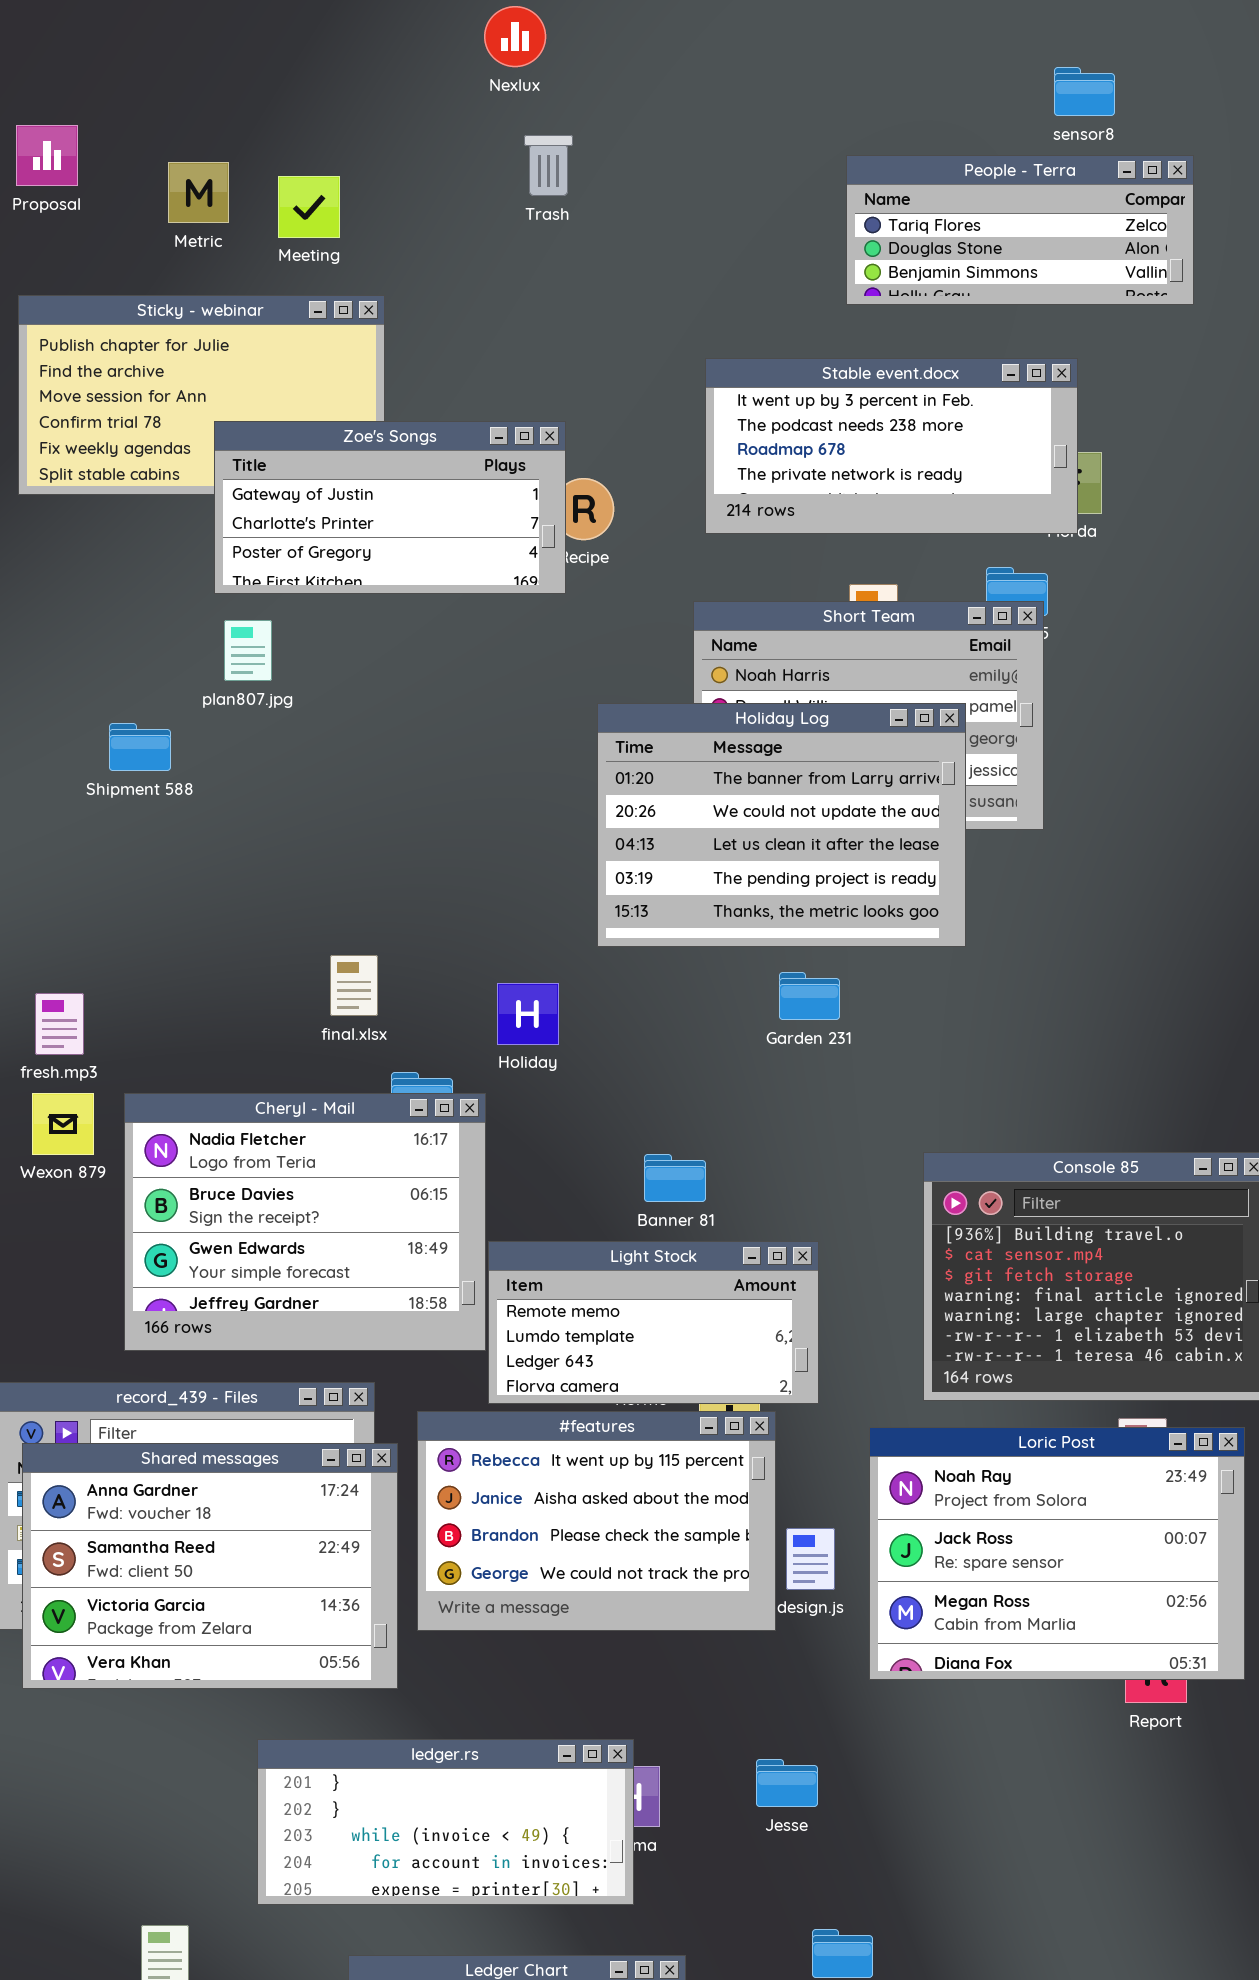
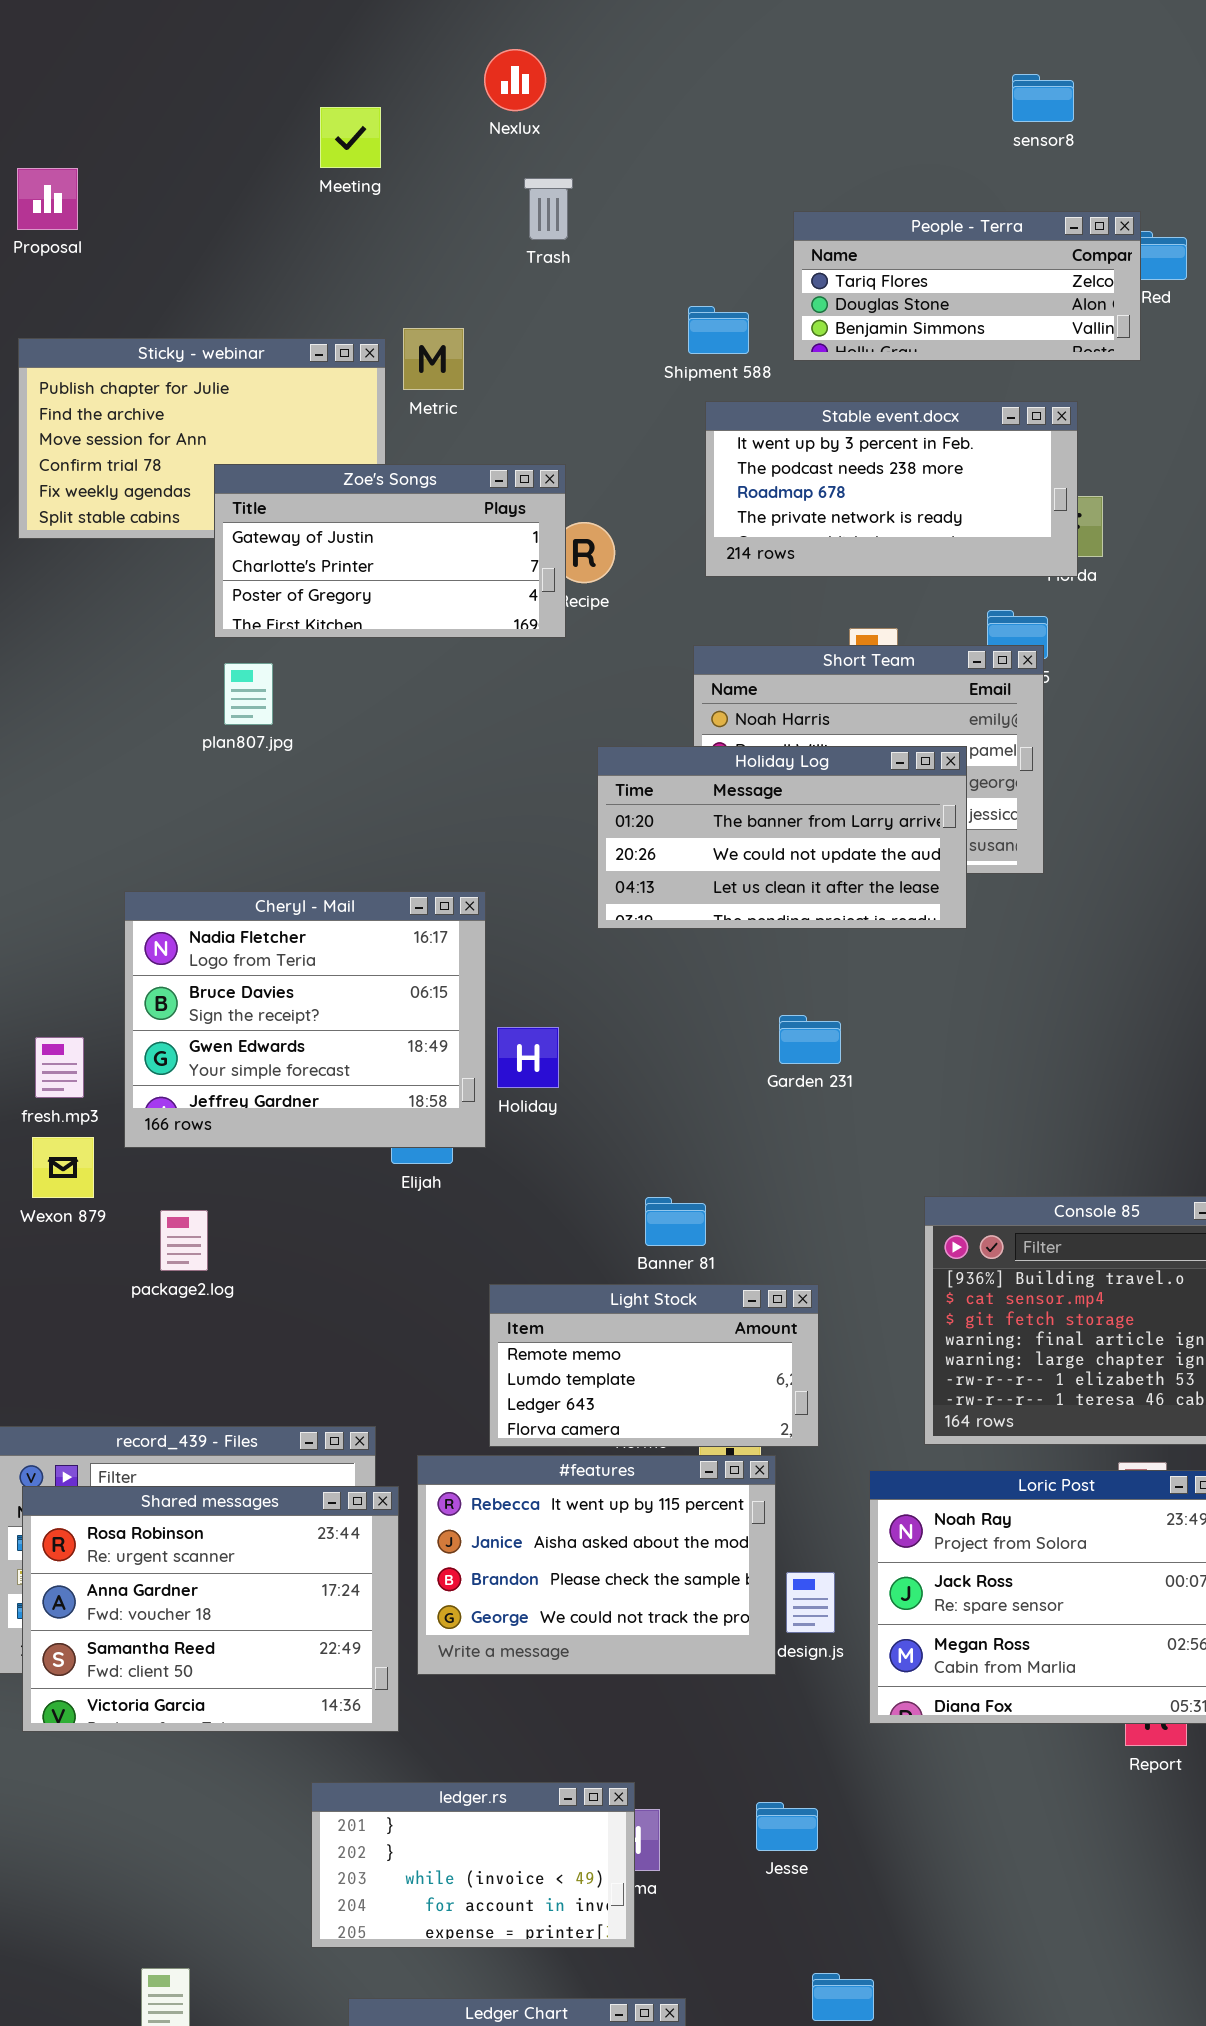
sensor8: [1054,67,1115,116] -> [1012,74,1074,122], moved
People - Terra: [846,155,1194,305] -> [793,211,1141,361], moved
Metric: [168,162,229,223] -> [403,328,464,390], moved
Meeting: [278,176,340,238] -> [320,107,381,168], moved
Holiday Log: [597,703,966,947] -> [597,746,967,929], resized
Shipment 588: [109,723,171,771] -> [688,306,749,354], moved
Cheryl - Mail: [124,1093,486,1351] -> [124,891,486,1148], moved
Shared messages: [22,1443,398,1689] -> [22,1486,399,1732], scrolled up 1 row
ledger.rs: [257,1739,634,1905] -> [311,1782,635,1948], resized

